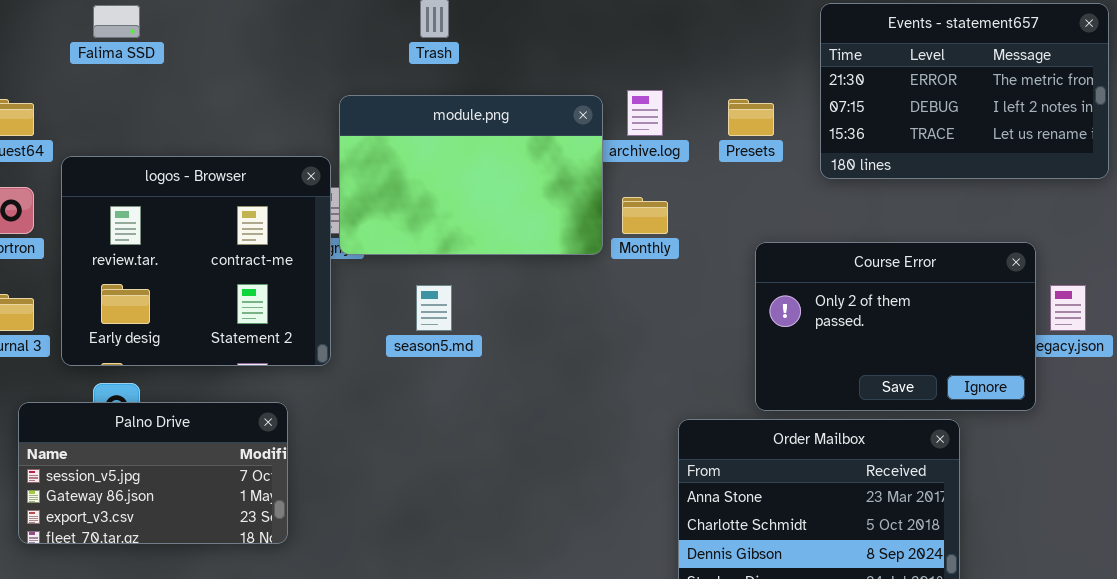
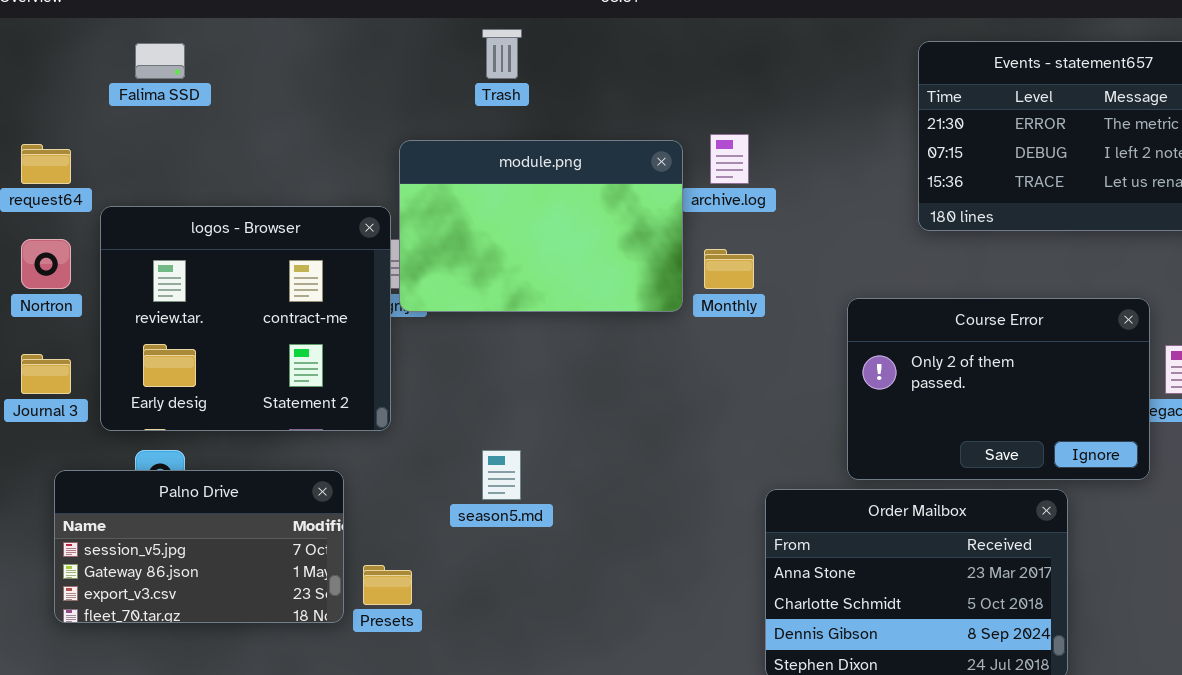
Presets: [728,99,774,136] -> [363,565,412,605], moved
season5.md: [416,285,452,331] -> [482,450,521,500], moved

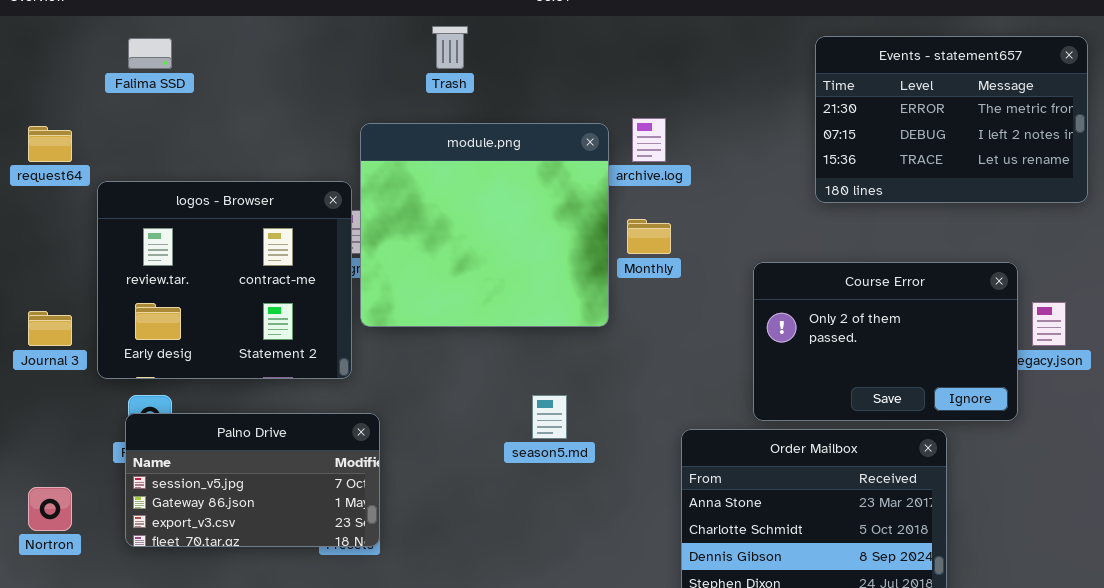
module.png: [399,140,683,312] -> [360,123,609,327], resized
Nortron: [21,239,71,289] -> [28,487,72,531], moved
season5.md: [482,450,521,500] -> [532,395,567,439], moved
Palno Drive: [54,470,344,623] -> [125,413,380,547], moved

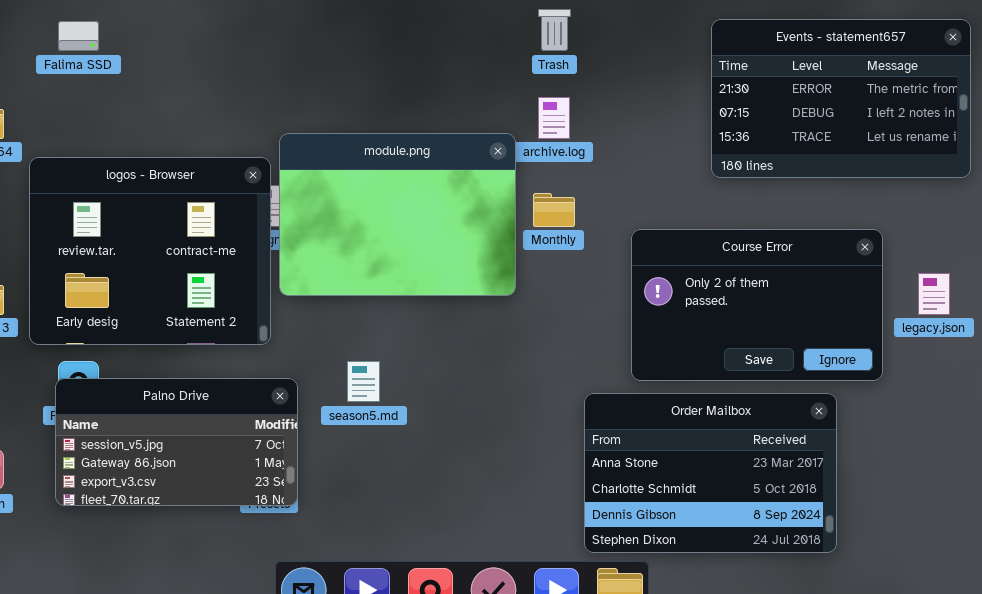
Trash: [432,26,468,69] -> [538,9,571,51], moved
module.png: [360,123,609,327] -> [279,133,516,296], resized
Course Error: [753,262,1018,421] -> [631,229,883,381], moved
season5.md: [532,395,567,439] -> [347,361,380,402], moved

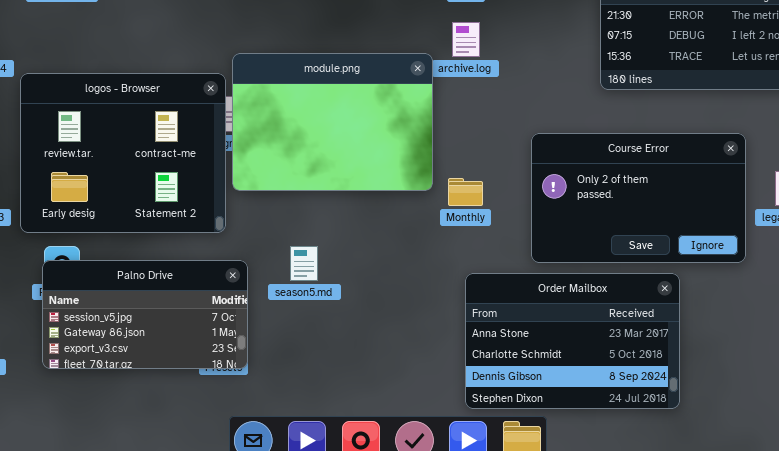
Monthly: [533,193,575,227] -> [448,178,483,206], moved
Order Mailbox: [584,393,837,553] -> [465,273,680,409], moved

